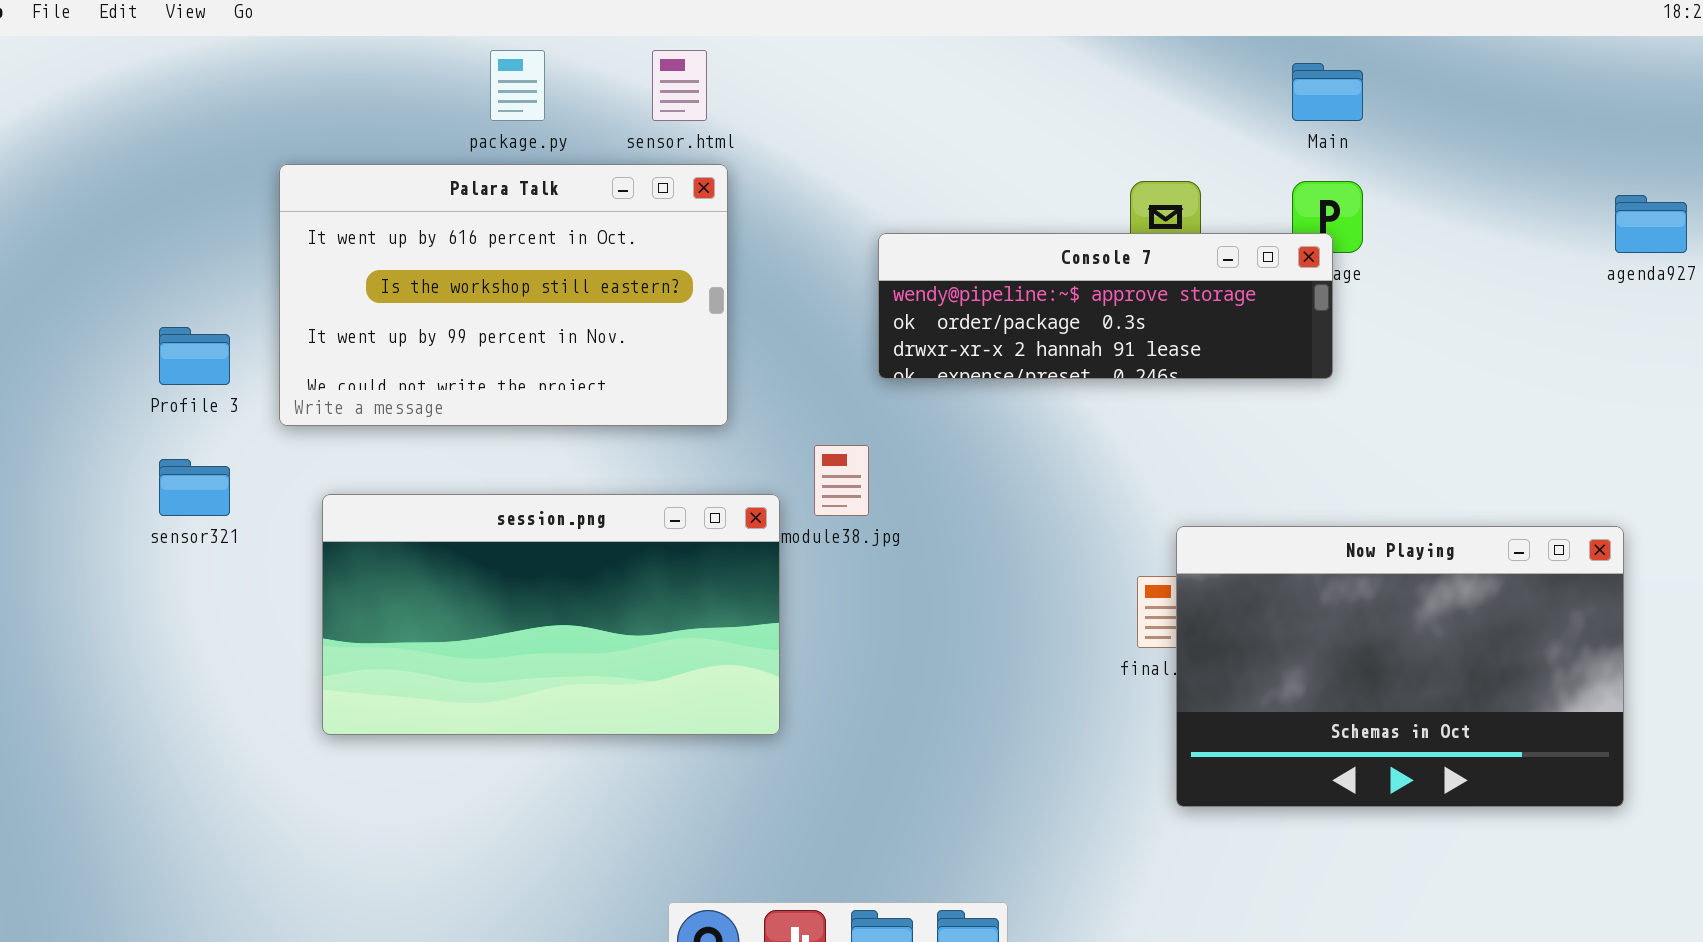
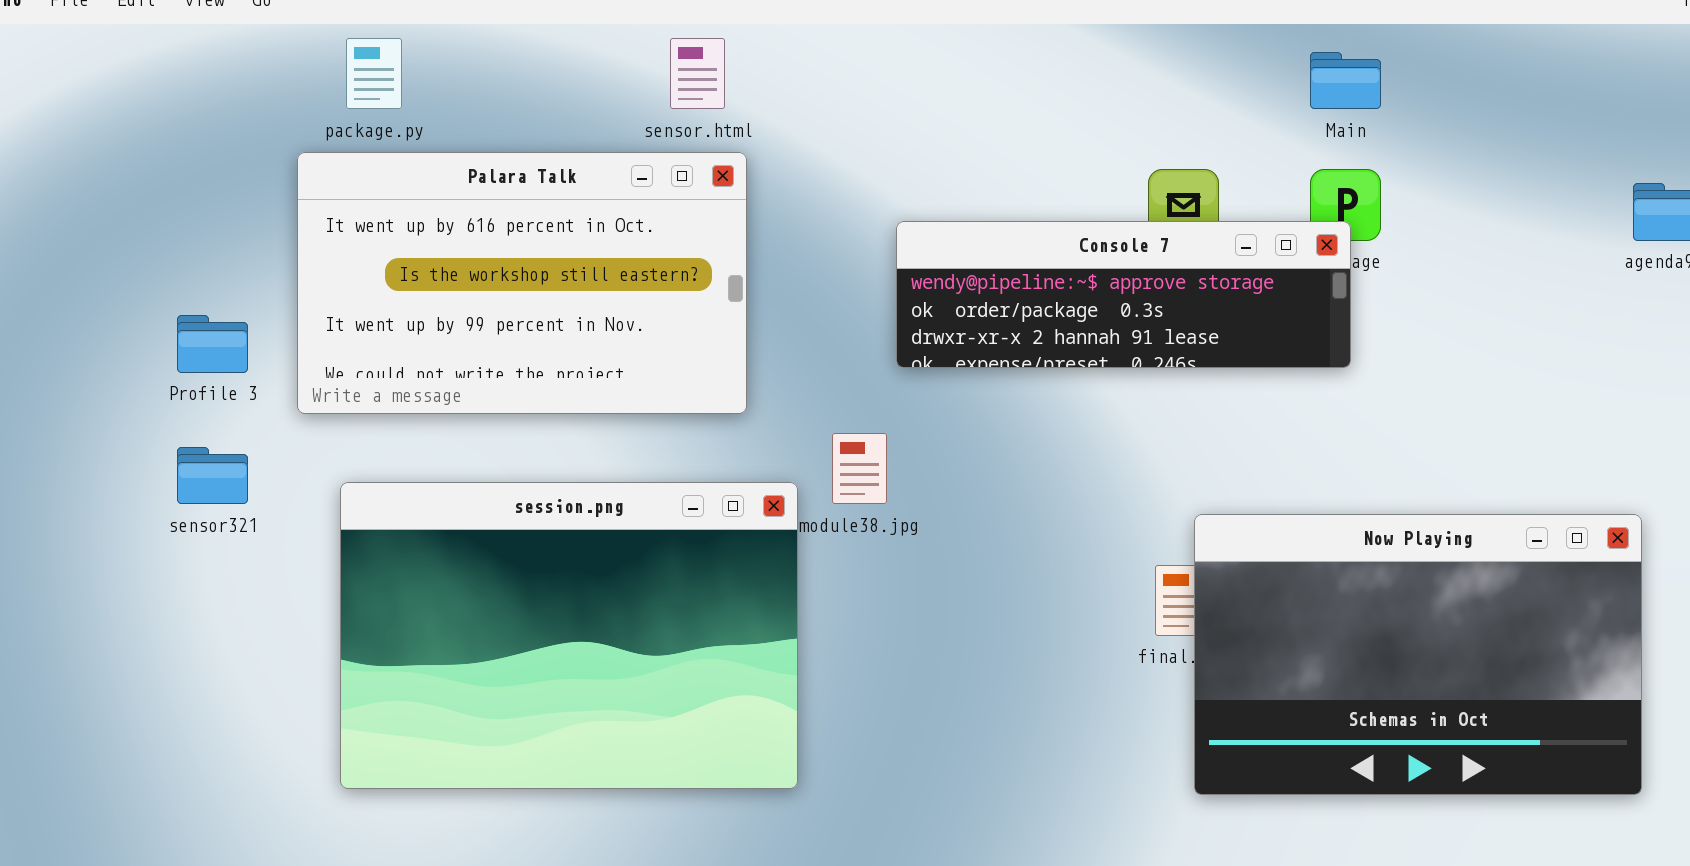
package.py: [490,50,545,121] -> [346,38,402,109], moved
session.png: [322,494,780,735] -> [340,482,798,789], resized

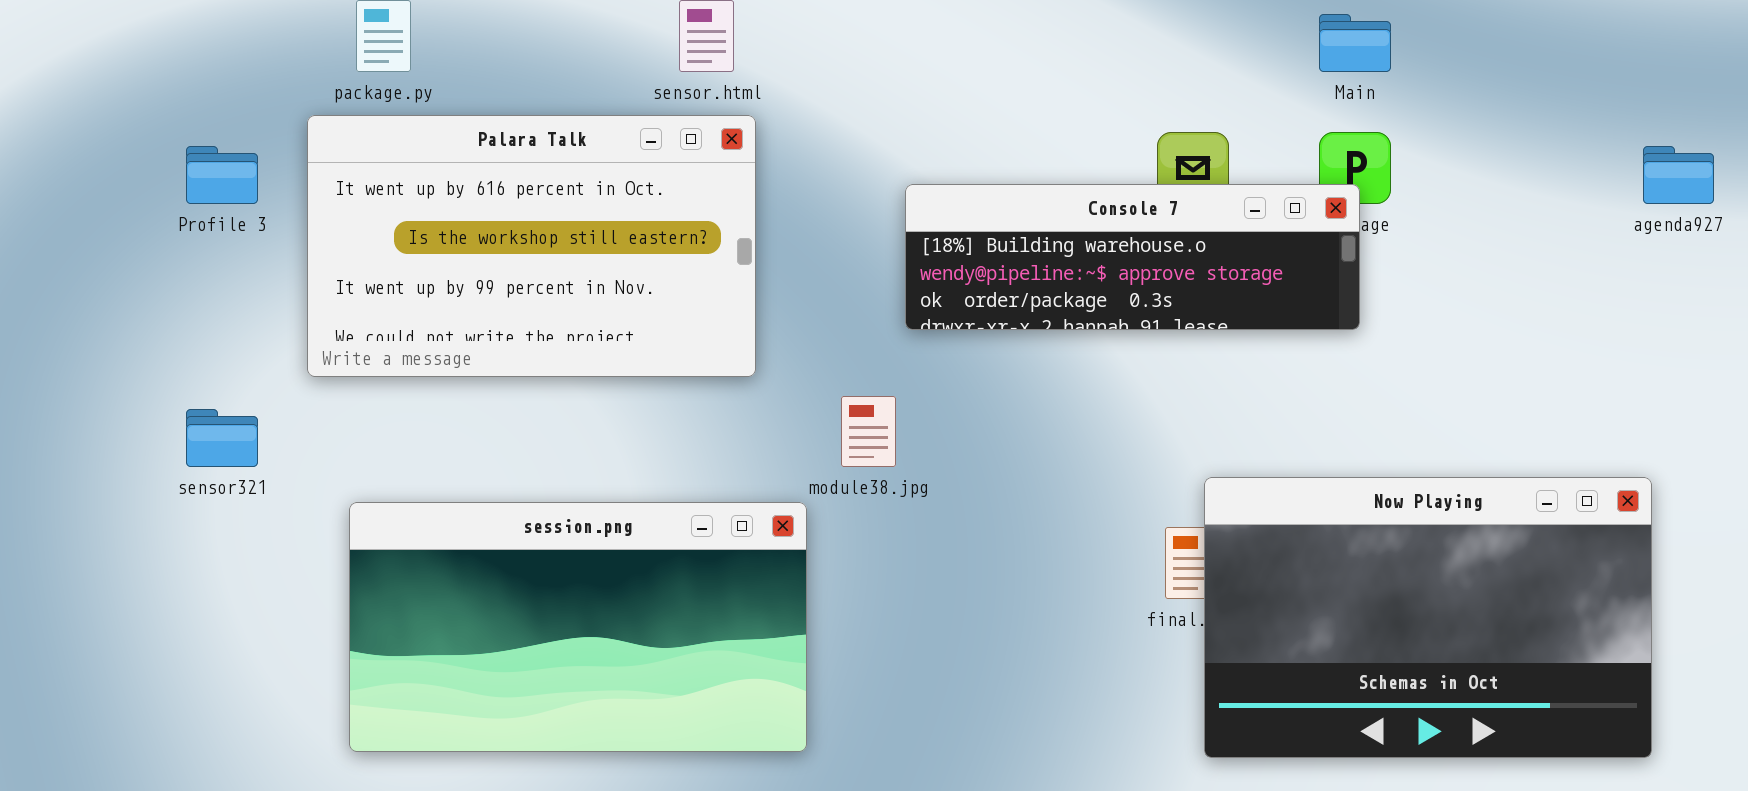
Console 7: [896,221,1351,368] -> [905,184,1360,330], scrolled up 1 row
Profile 3: [177,315,248,373] -> [186,146,258,204], moved
session.png: [340,482,798,789] -> [349,502,807,752], resized

